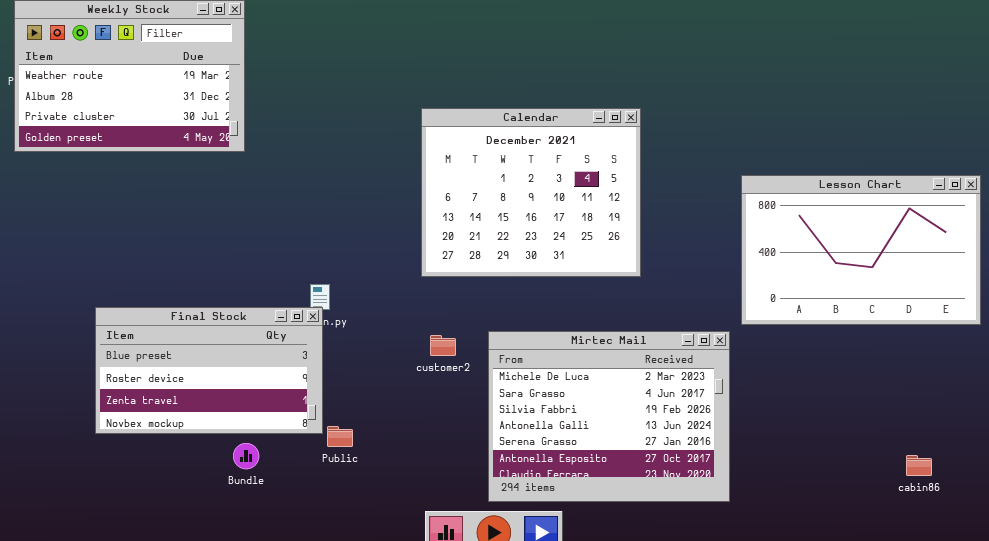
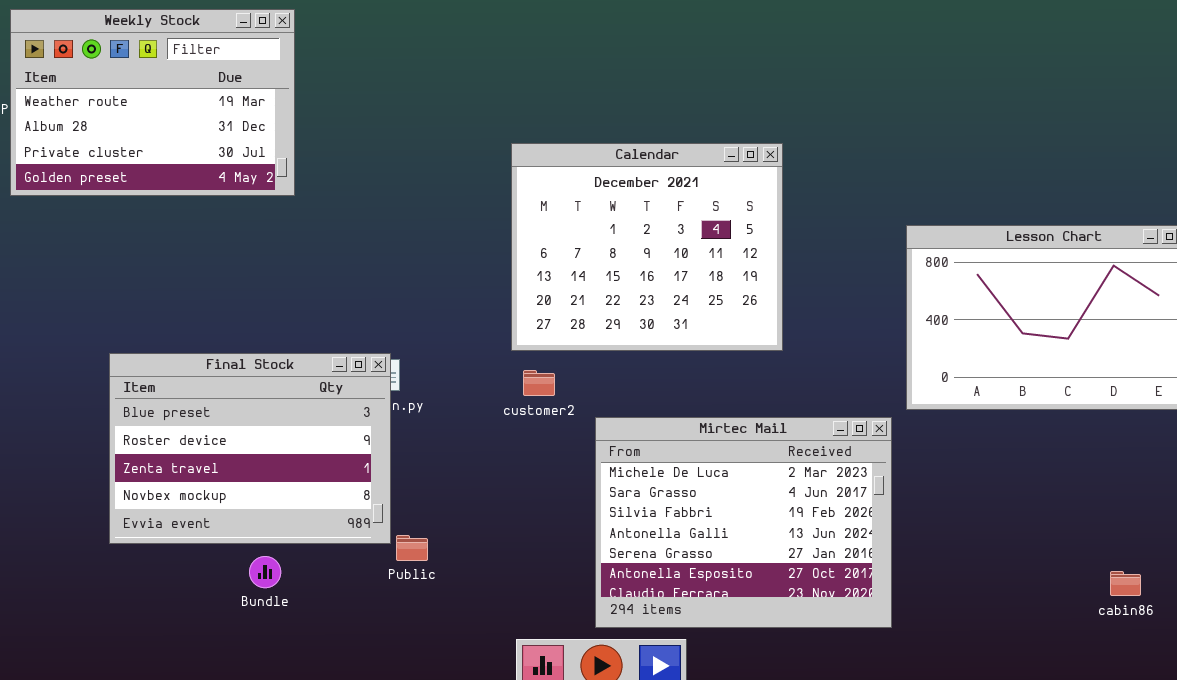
Final Stock: [95,307,323,434] -> [109,353,391,544], resized
customer2: [430,335,456,356] -> [523,370,555,396], moved
Bundle: [233,443,259,469] -> [249,556,281,588], moved

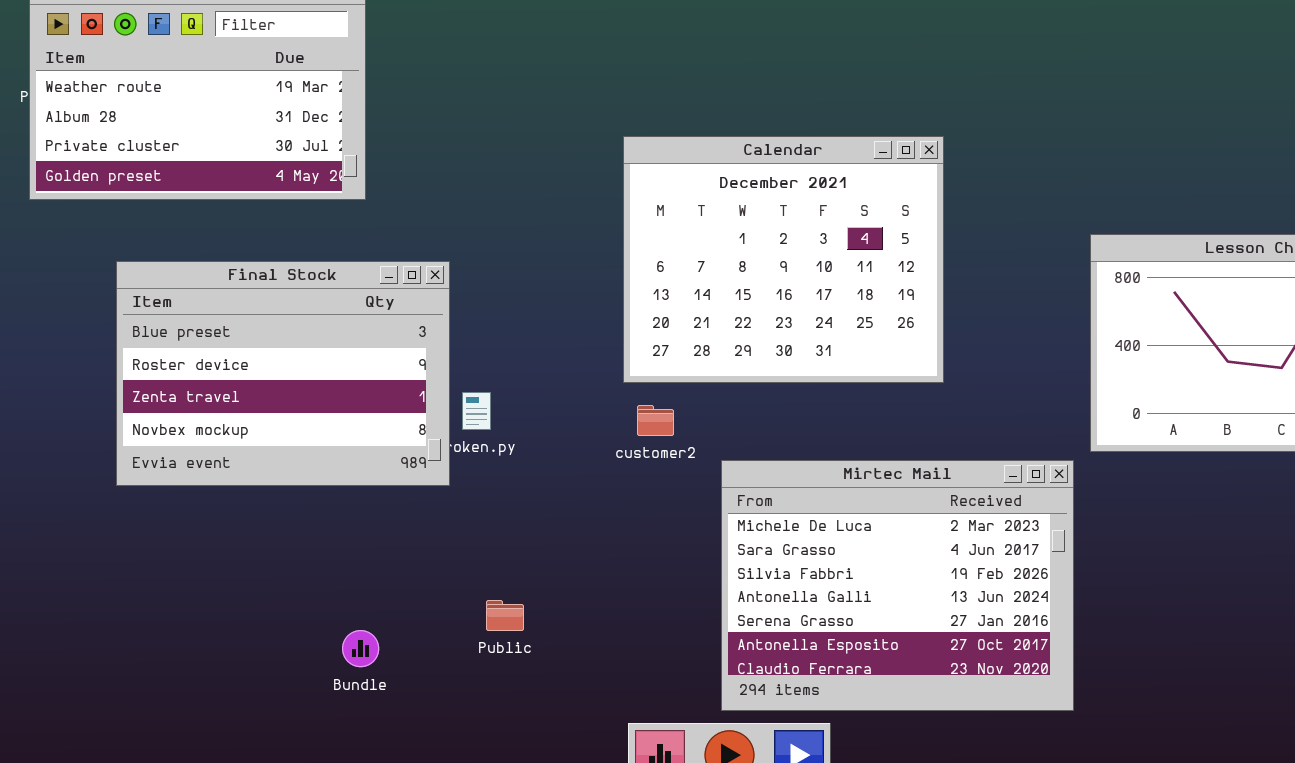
Final Stock: [109,353,391,544] -> [116,261,450,486], moved
Bundle: [249,556,281,588] -> [342,630,379,667], moved

